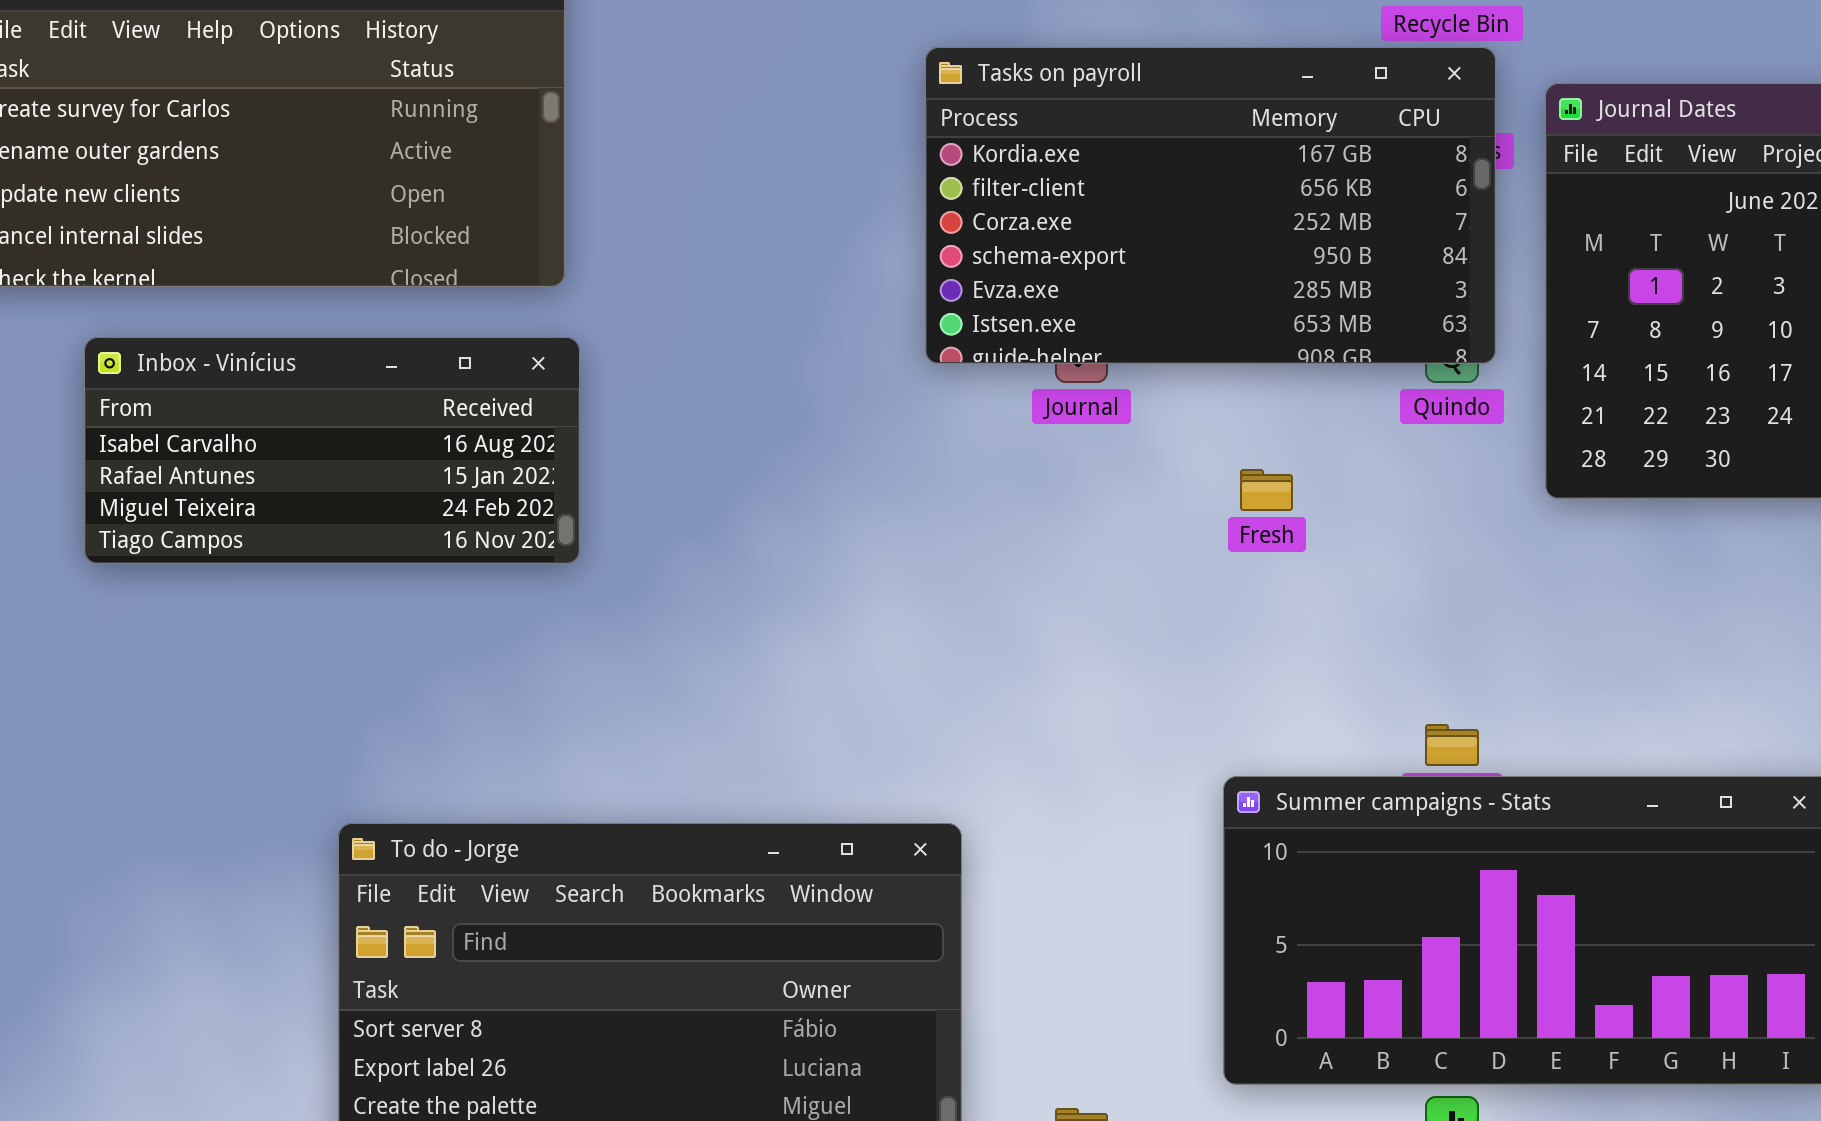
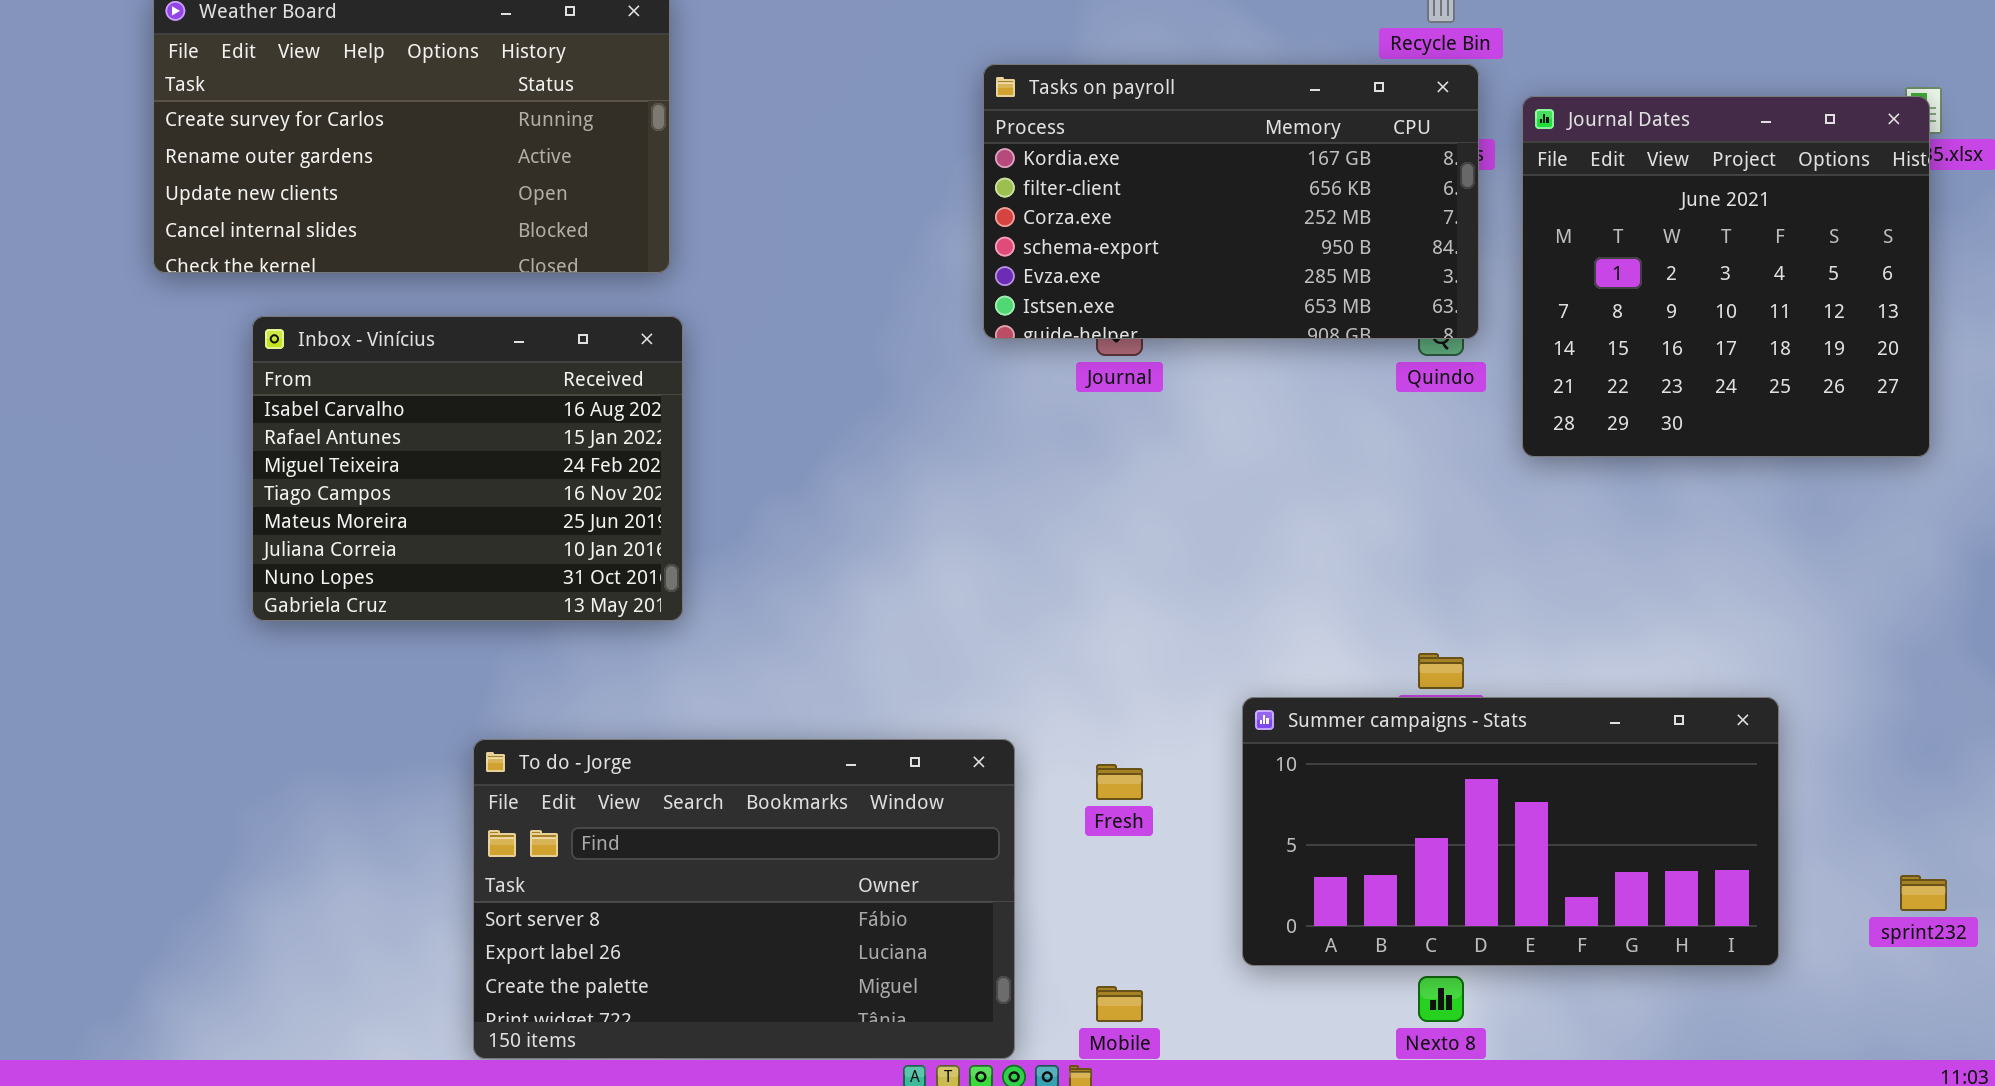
Inbox - Vinícius: [84,337,580,564] -> [252,316,683,621], resized
Fresh: [1240,469,1293,511] -> [1096,764,1143,800], moved

